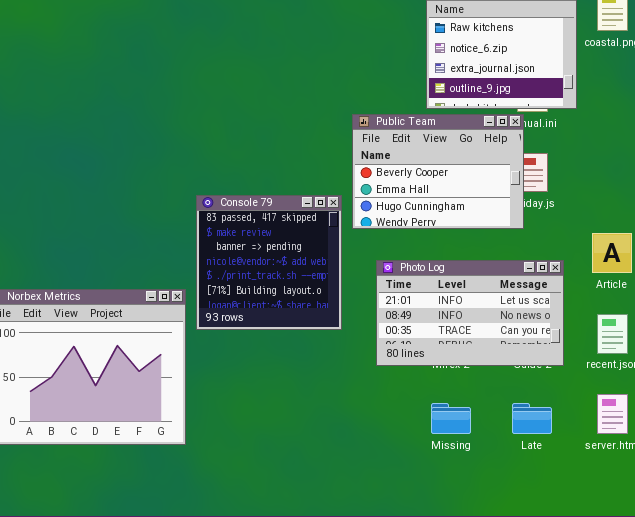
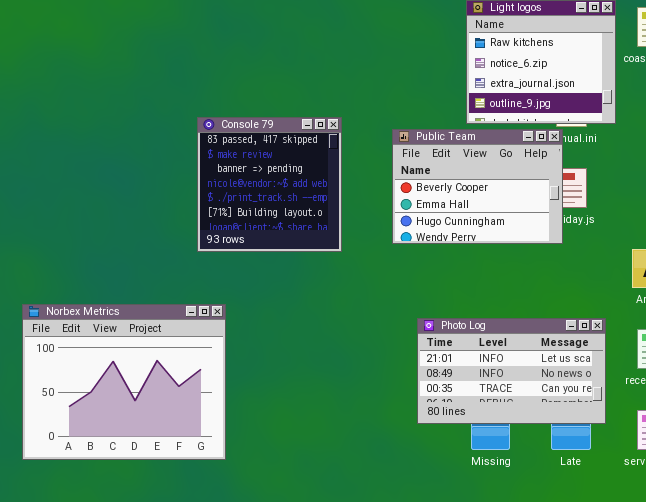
Console 79: [196,195,342,330] -> [197,117,342,252], moved
Photo Log: [376,260,564,366] -> [417,318,606,424], moved

